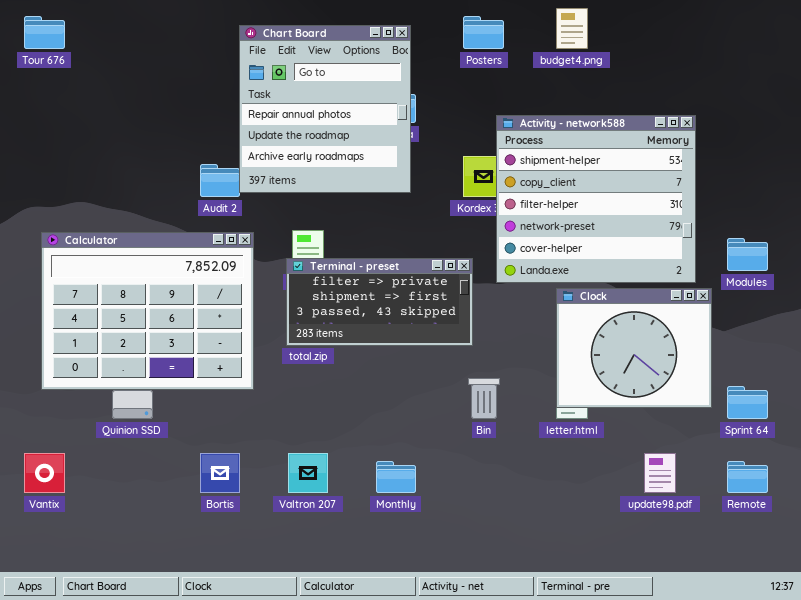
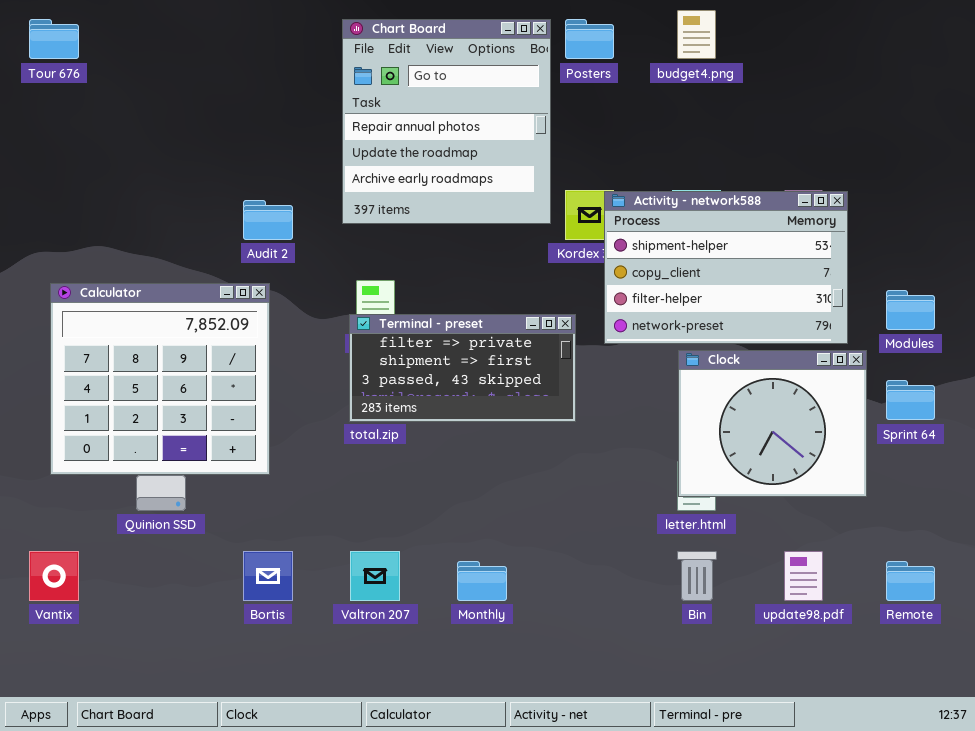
Chart Board: [239,25,411,193] -> [342,19,551,224], moved
Activity - network588: [496,115,696,283] -> [604,191,848,344], resized
Calculator: [41,232,254,390] -> [50,283,270,475], resized
Bin: [468,378,500,419] -> [677,551,717,601], moved
Sprint 64: [727,386,768,419] -> [886,380,935,420], moved

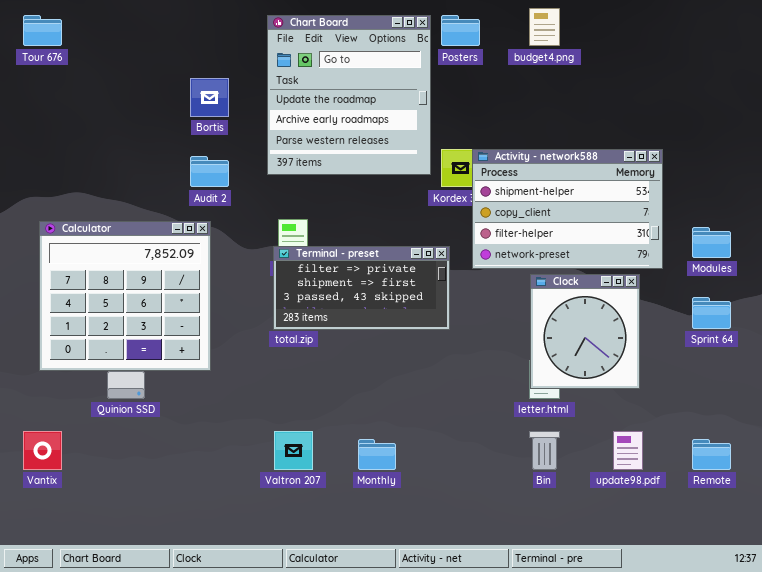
Chart Board: [342,19,551,224] -> [267,15,431,175], scrolled down 1 row
Clock: [678,350,867,497] -> [530,274,640,389], resized
Bortis: [243,551,293,601] -> [190,78,229,117], moved

